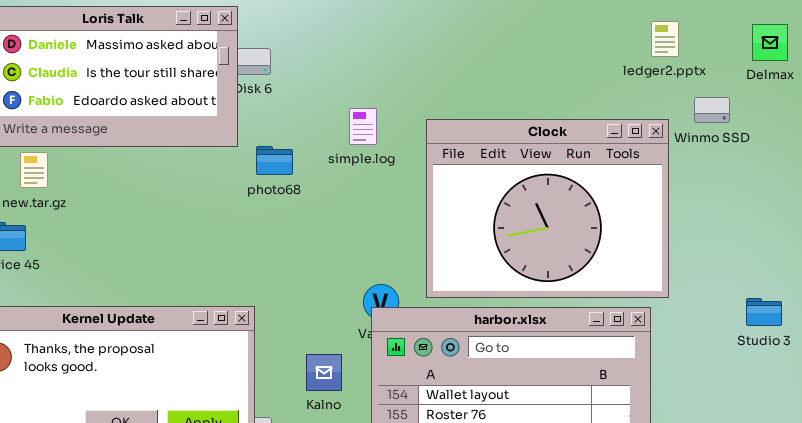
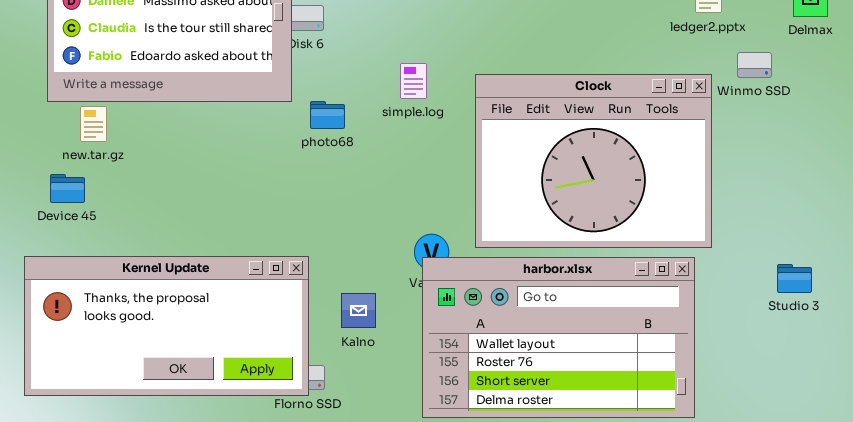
Studio 3: [746,298,782,326] -> [777,264,812,293], moved
Kalno: [306,354,342,391] -> [341,293,376,328], moved

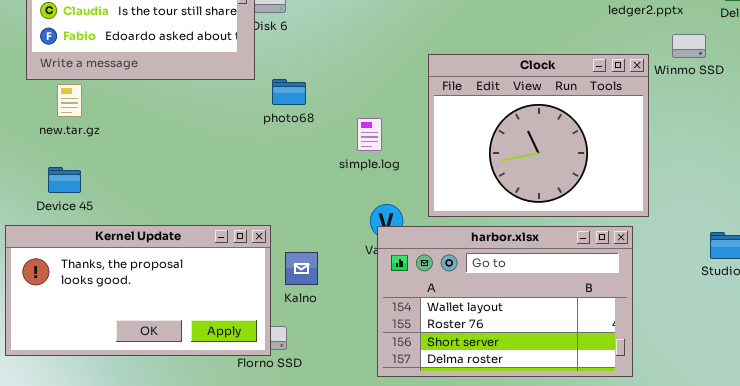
simple.log: [400,63,427,99] -> [357,118,382,151], moved
Device 45: [50,174,85,203] -> [48,167,81,193], moved
Kalno: [341,293,376,328] -> [285,252,318,285], moved

